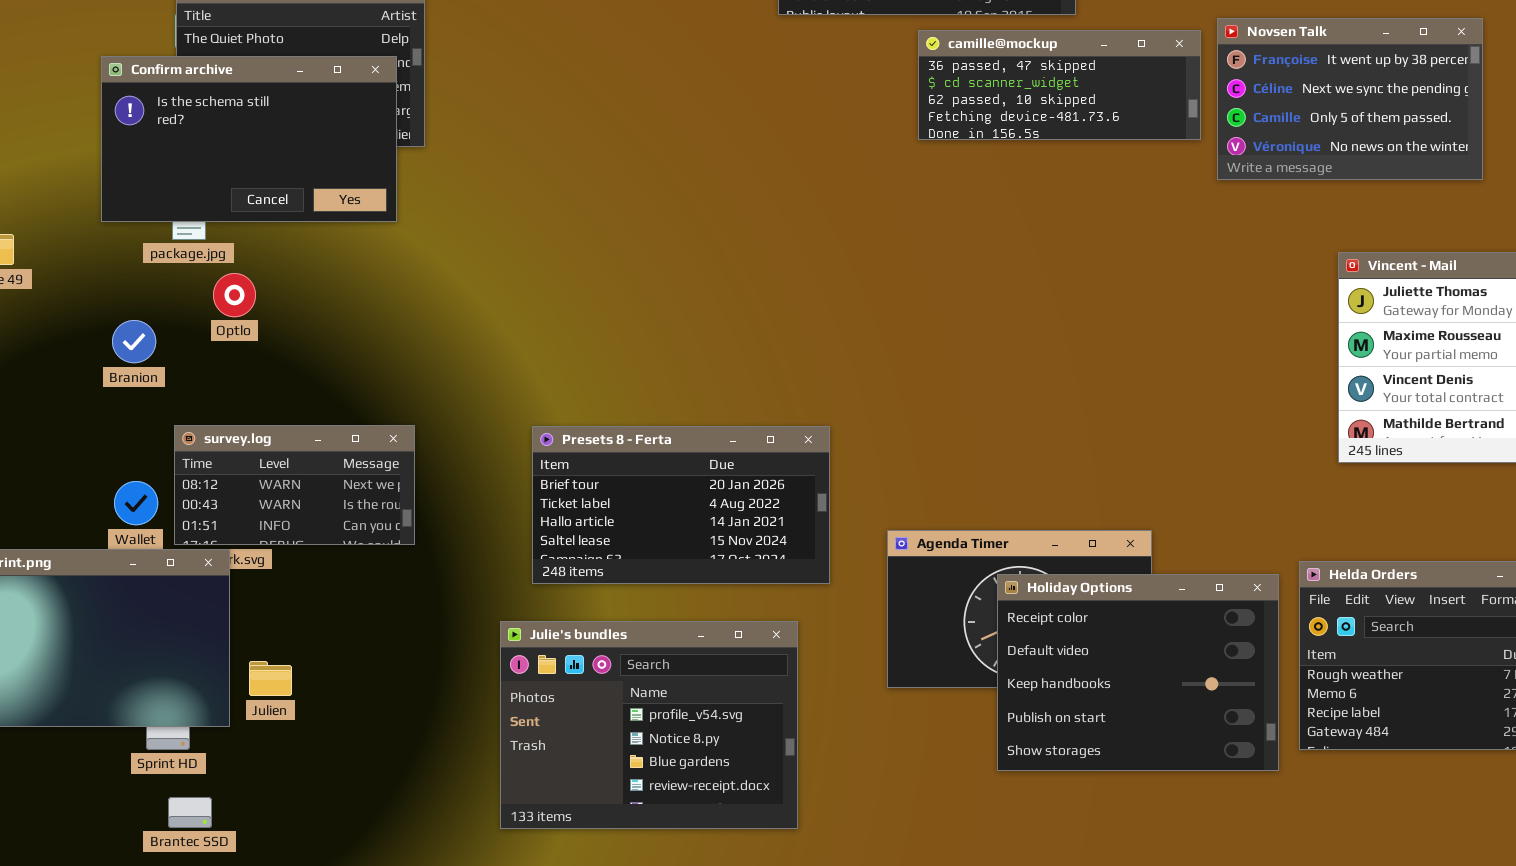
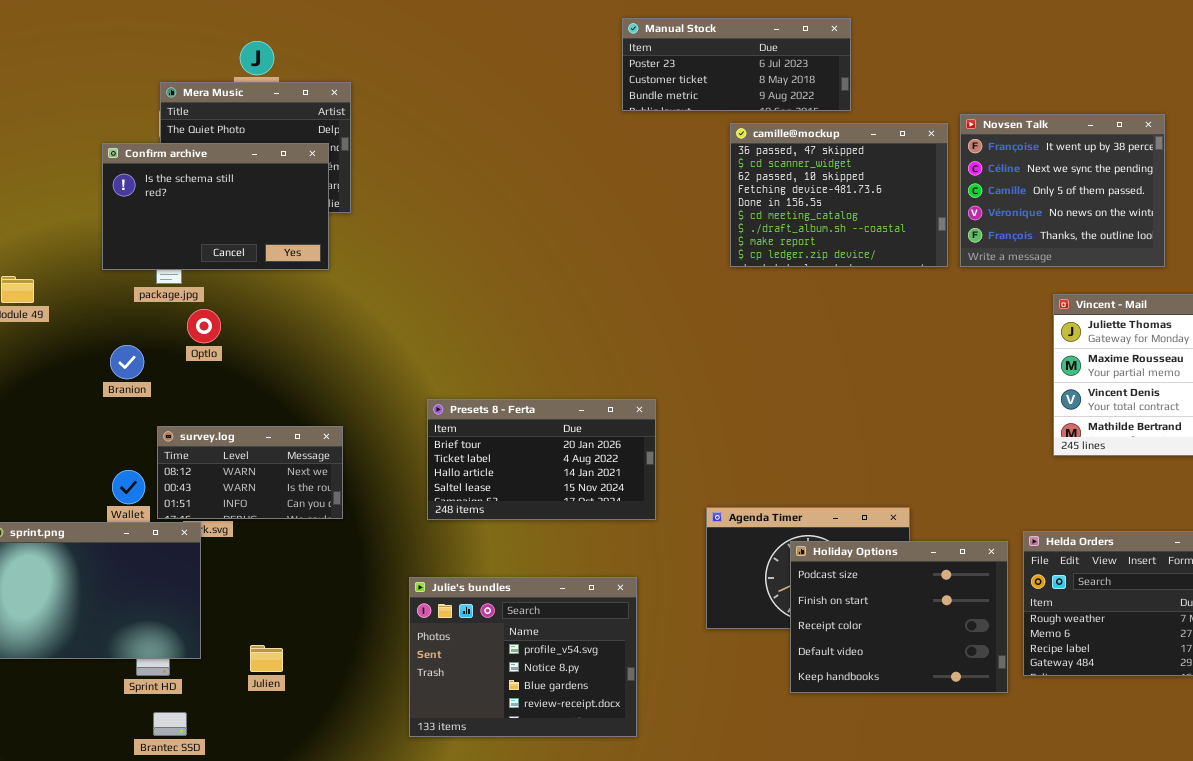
Novsen Talk: [1217,18,1483,180] -> [960,114,1165,267], resized
camille@mockup: [918,30,1201,140] -> [730,123,948,267], resized
Presets 8 - Ferta: [532,426,830,584] -> [427,399,656,520], moved
Holiday Options: [997,574,1279,771] -> [790,541,1008,693], scrolled up 2 rows
Julien: [249,661,292,696] -> [250,645,283,672], moved

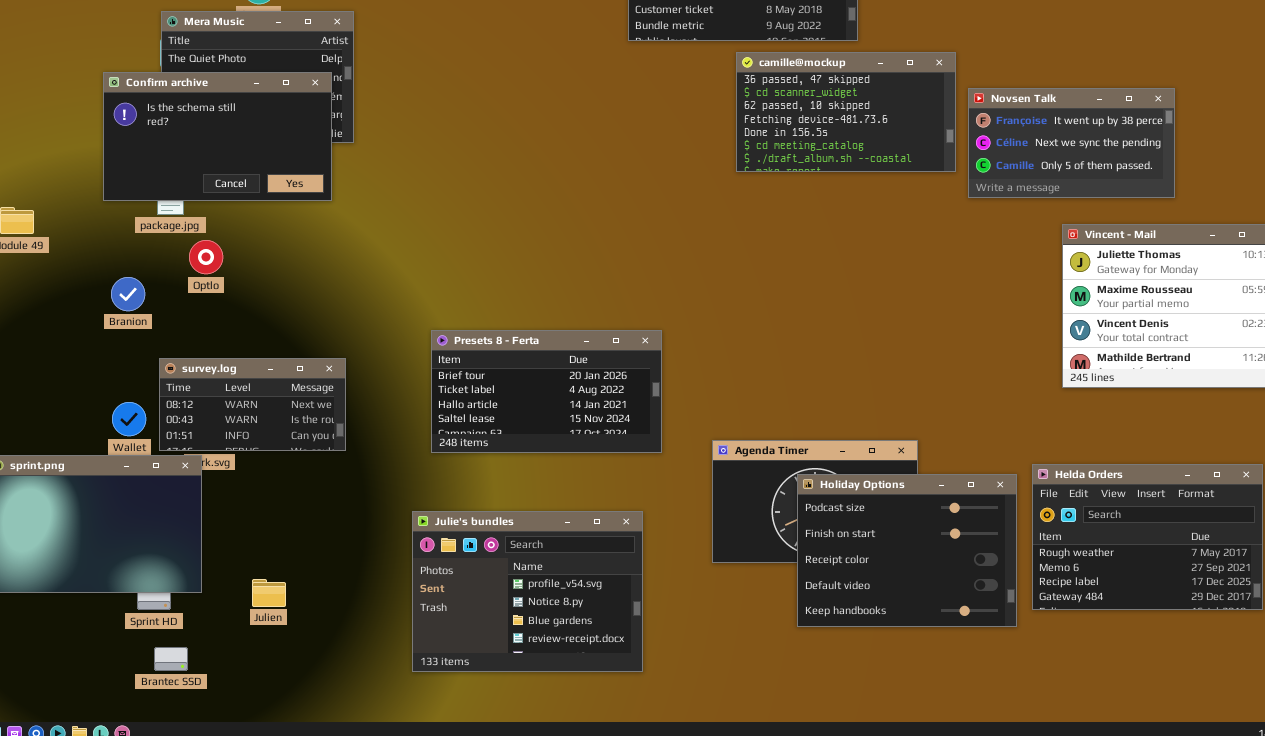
Novsen Talk: [960,114,1165,267] -> [968,88,1175,198], resized
camille@mockup: [730,123,948,267] -> [736,52,956,172], resized

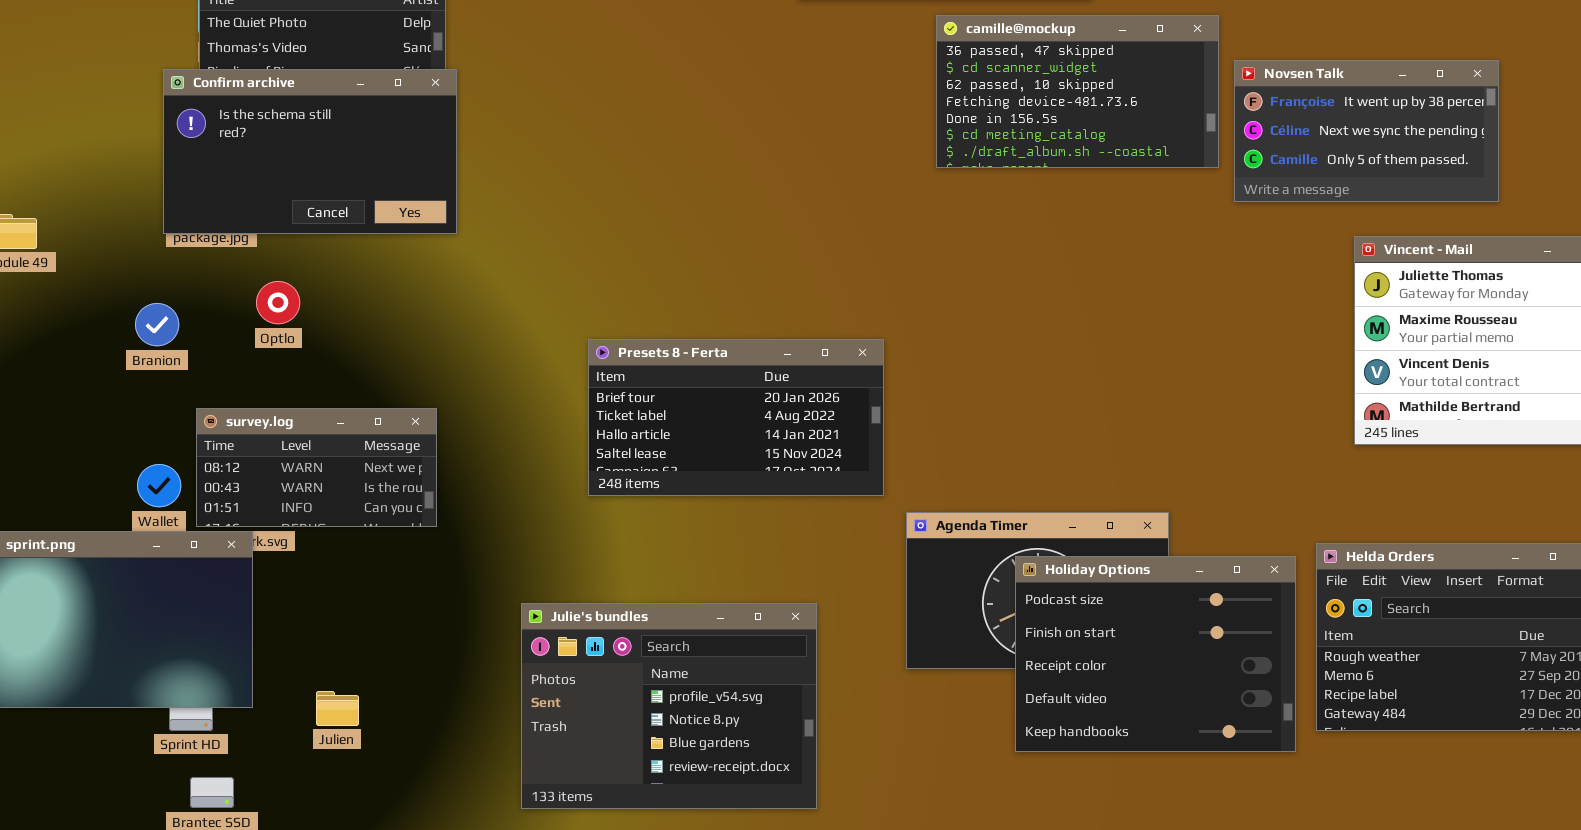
Confirm archive: [103,72,332,201] -> [163,69,457,234], moved
Optlo: [189,240,223,274] -> [256,281,300,324], moved
Presets 8 - Ferta: [431,330,662,453] -> [588,339,884,496], moved

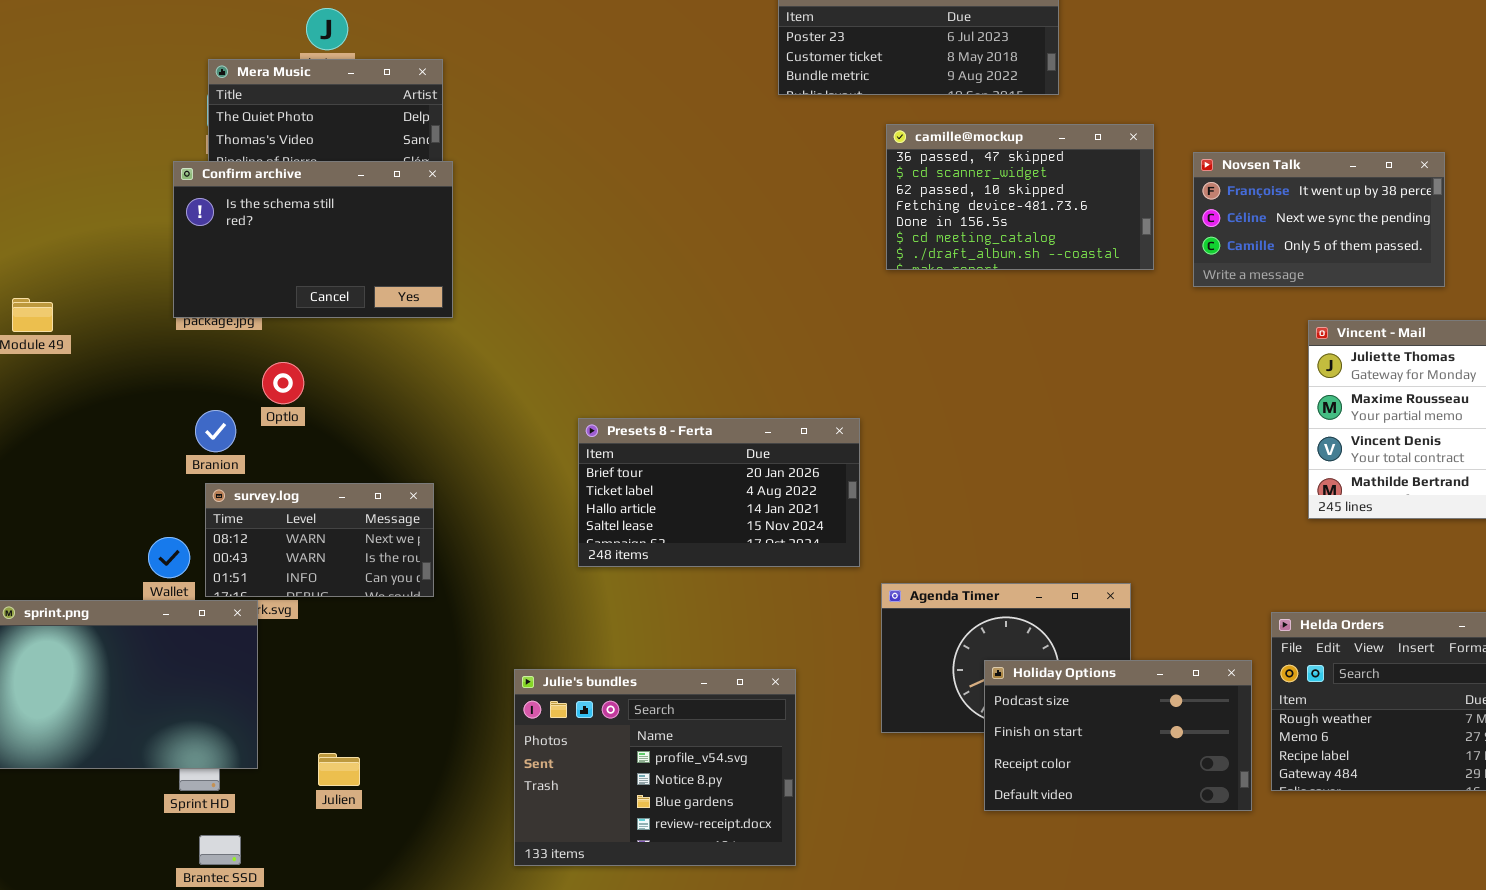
camille@mockup: [936,15,1219,168] -> [886,124,1154,270], moved
Branion: [135,303,179,346] -> [195,410,236,452], moved
Holiday Options: [1015,556,1296,752] -> [984,660,1252,811], resized

